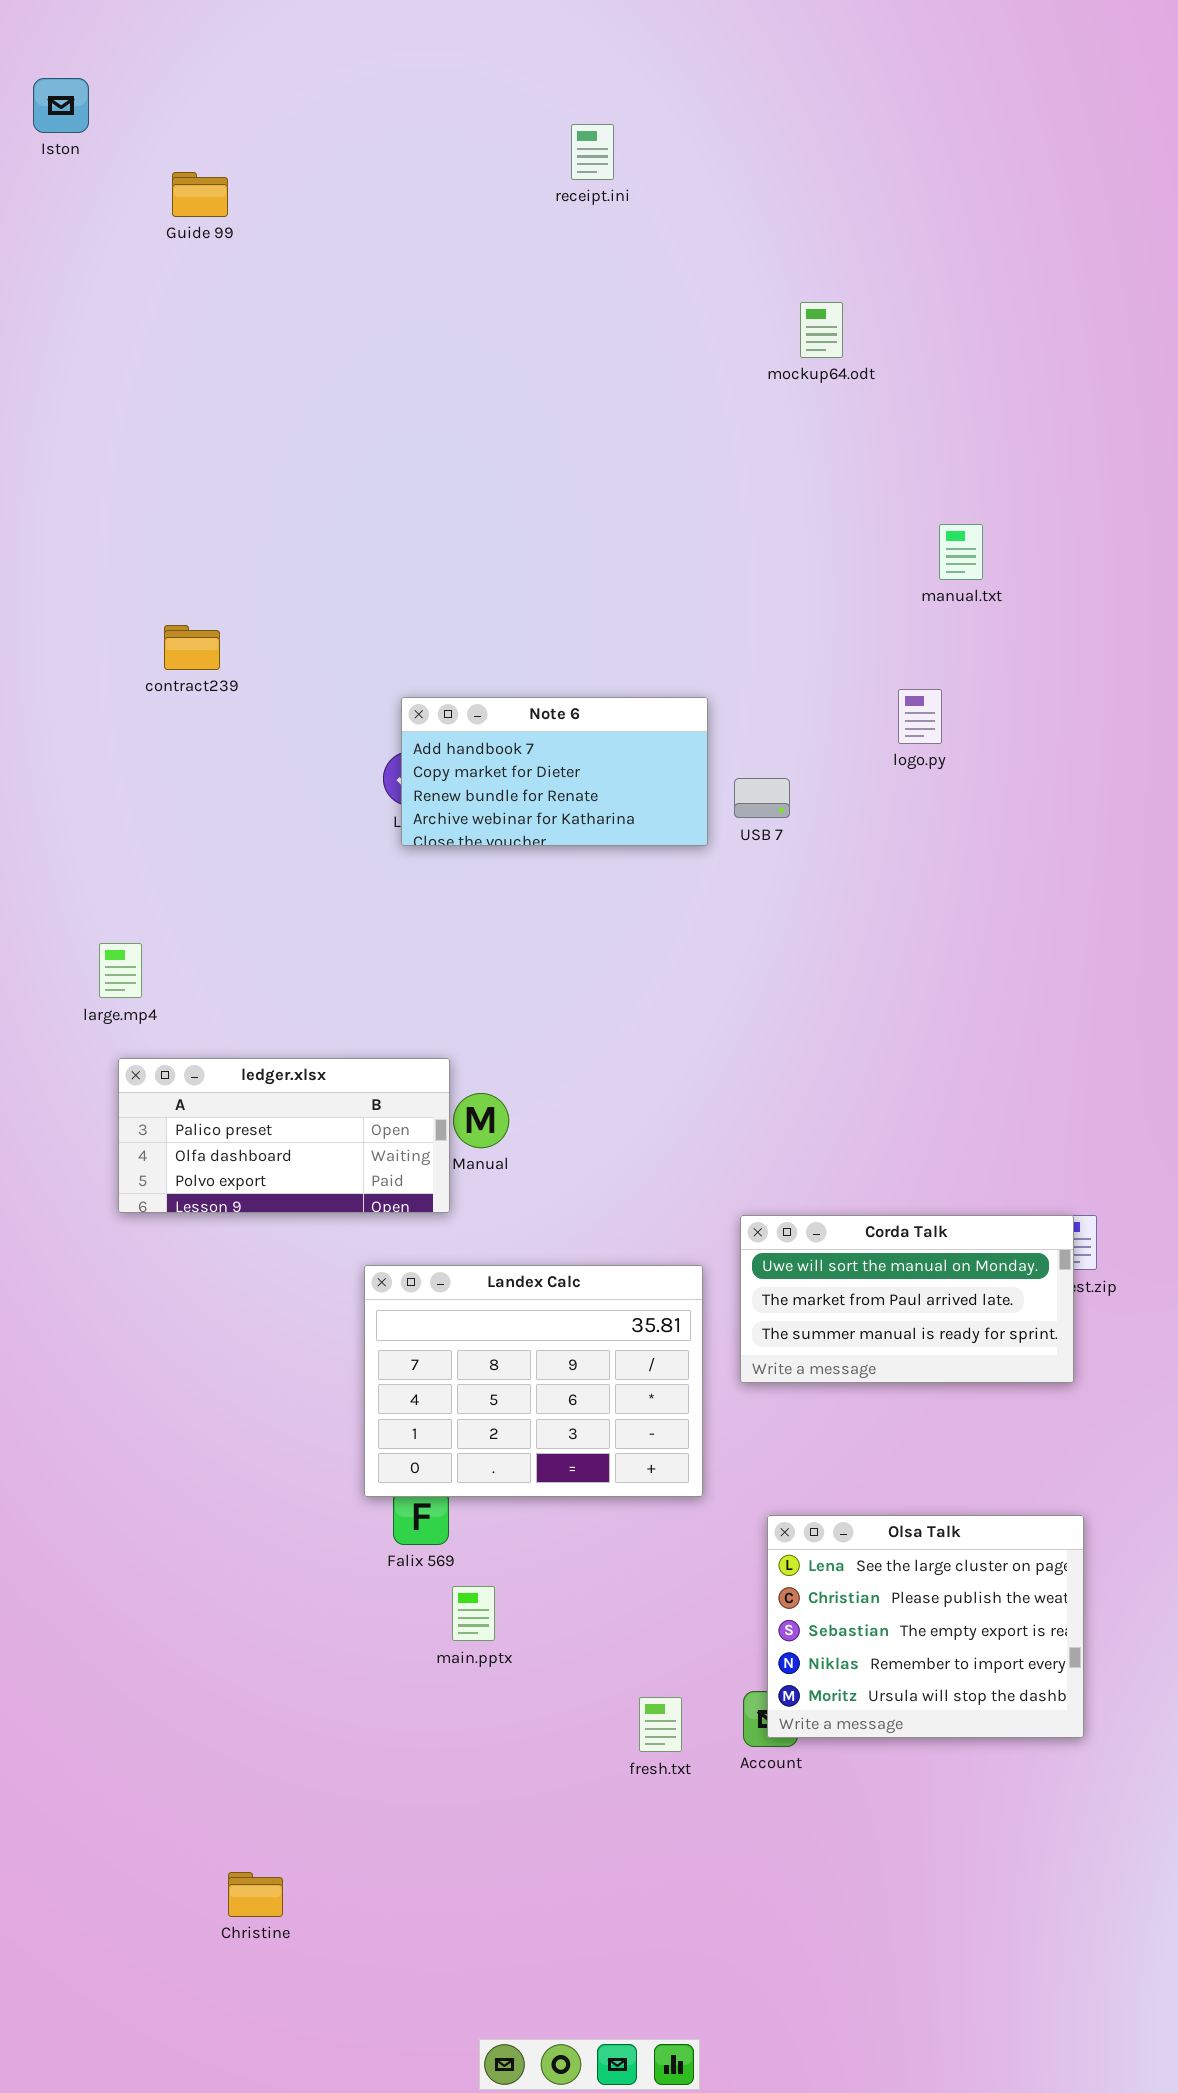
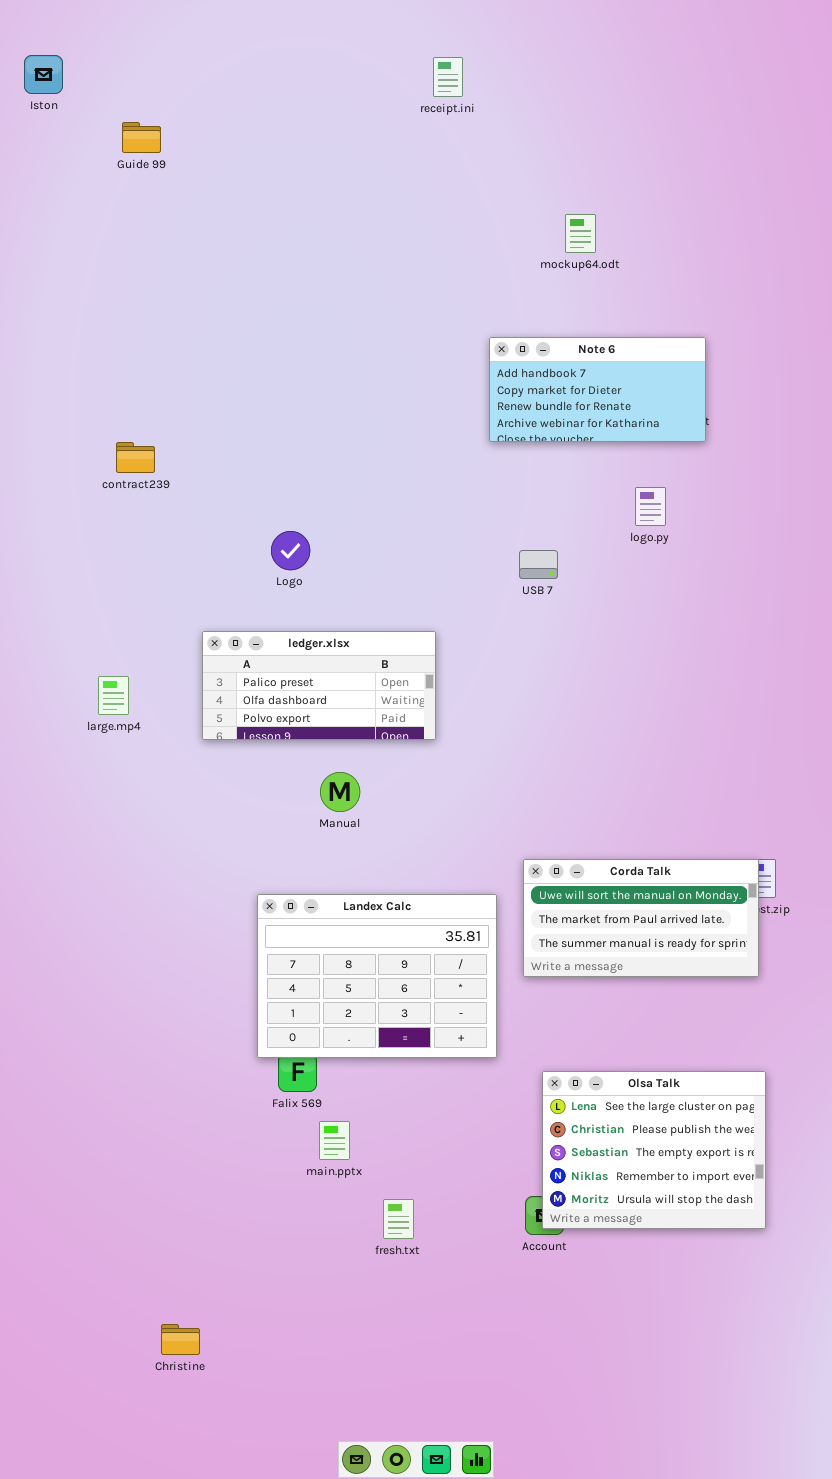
receipt.ini: [571,124,614,180] -> [433,57,463,97], moved
Note 6: [401,697,708,846] -> [489,337,706,442], moved
large.mp4: [99,943,142,998] -> [98,676,129,715], moved
ledger.xlsx: [118,1058,450,1213] -> [202,631,436,740], moved
fresh.txt: [639,1697,682,1752] -> [383,1199,414,1239], moved

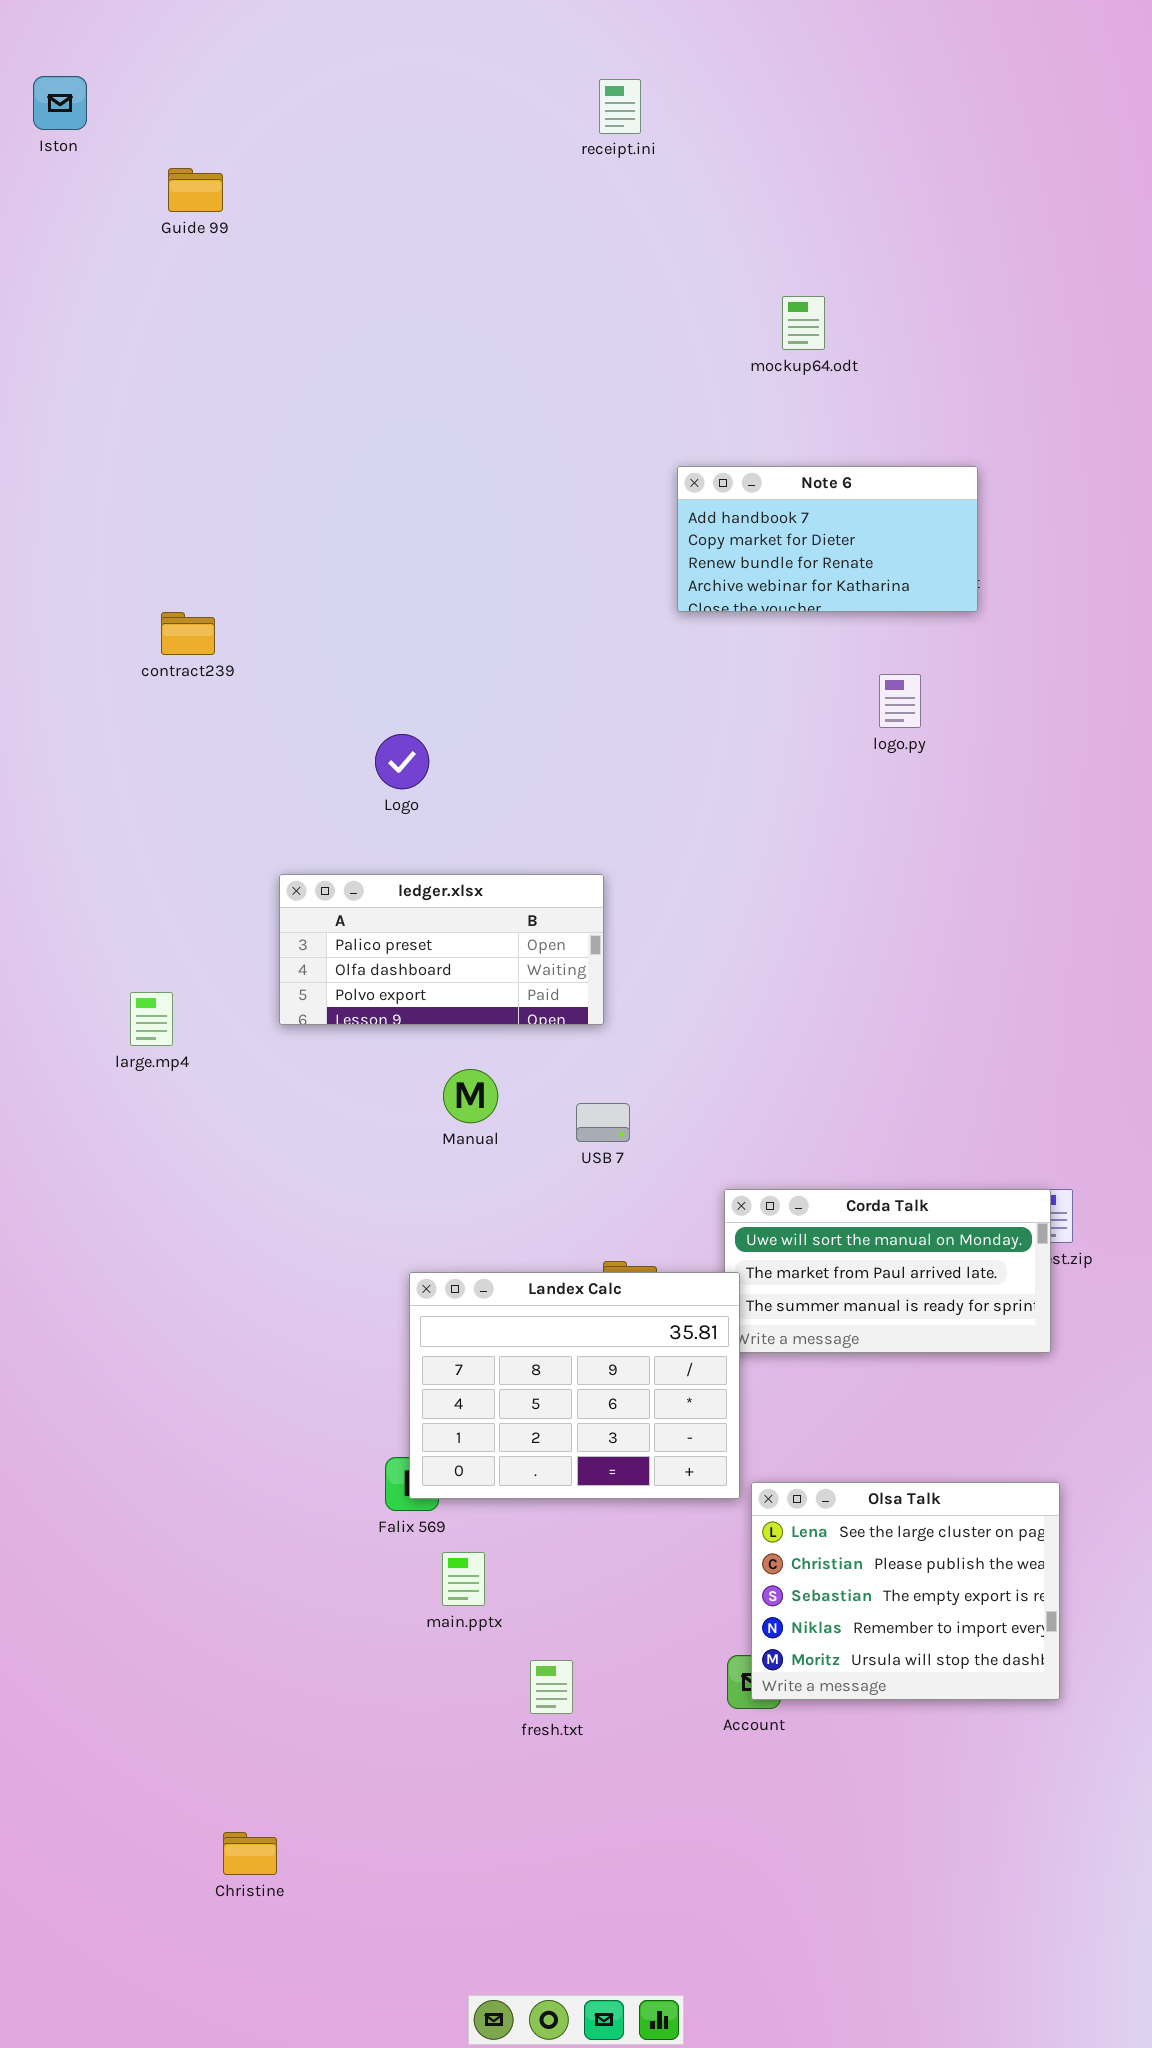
USB 7: [519,550,558,579] -> [576,1103,630,1142], moved
large.mp4: [98,676,129,715] -> [130,992,173,1046], moved
Landex Calc: [257,894,497,1058] -> [409,1272,740,1499], moved

